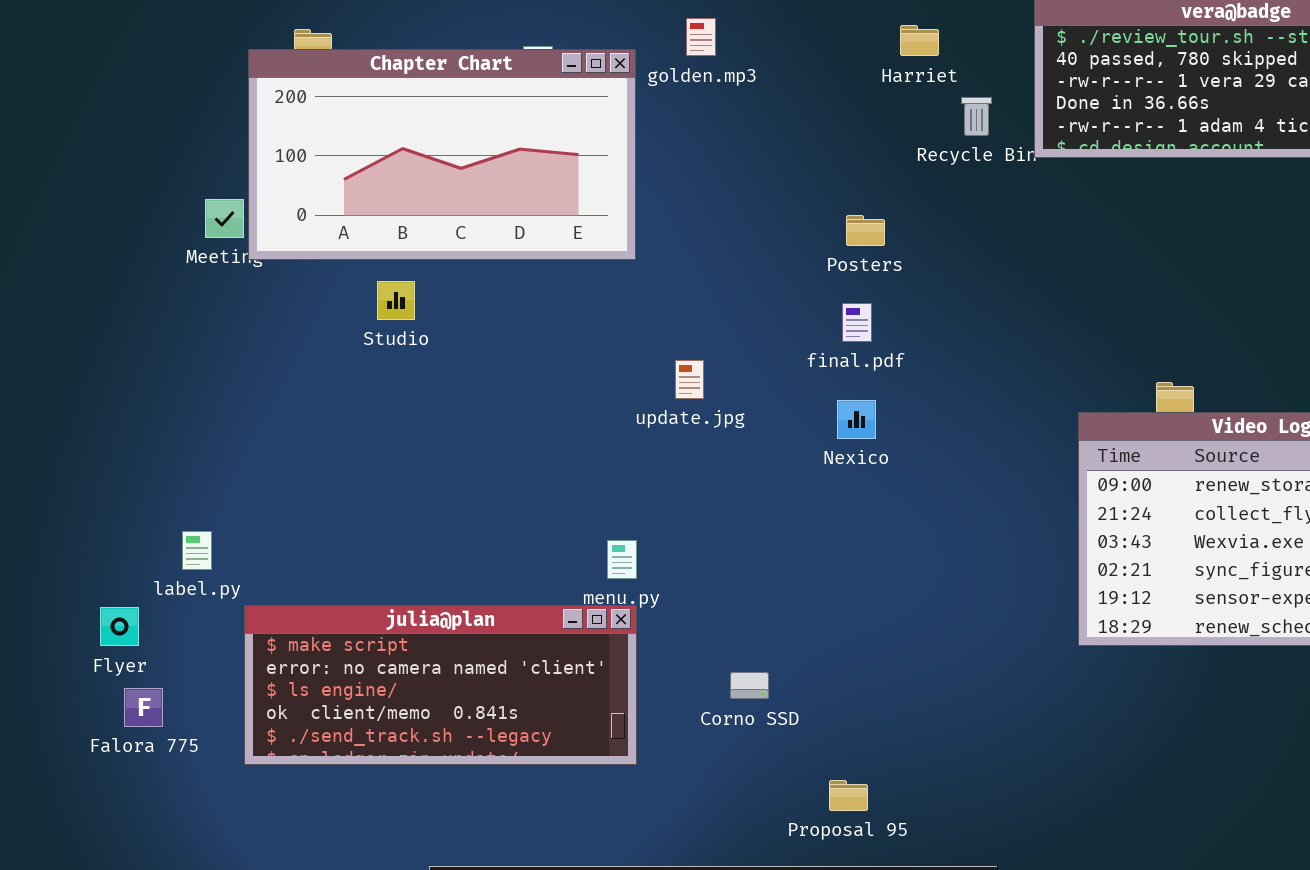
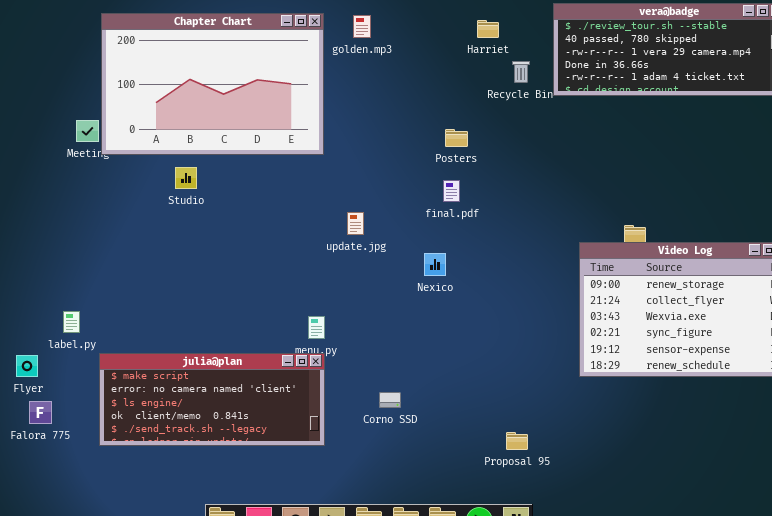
Chapter Chart: [248,49,636,260] -> [101,13,324,155], resized
Nexico: [837,400,876,439] -> [424,253,446,276], moved
Proposal 95: [829,780,868,811] -> [506,432,528,450], moved

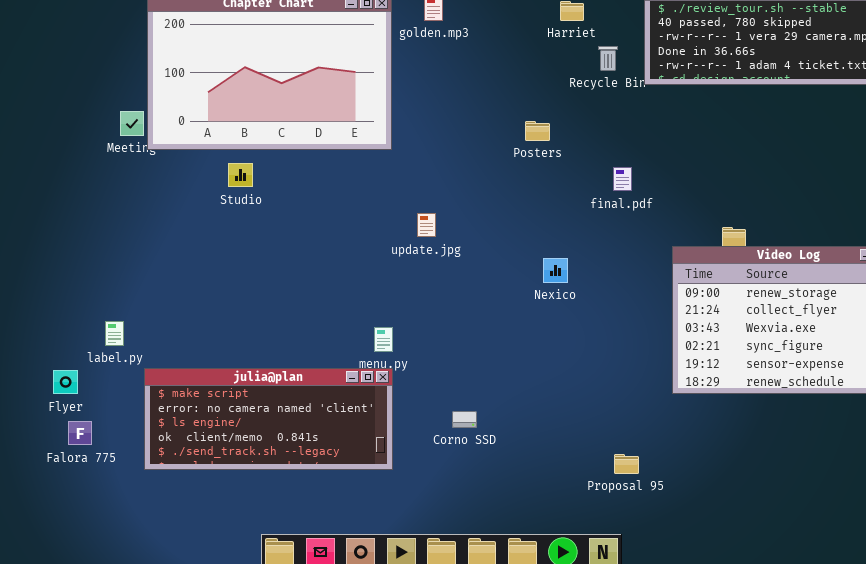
final.pdf: [443,180,460,202] -> [613,167,632,191], moved
Nexico: [424,253,446,276] -> [543,258,568,283], moved
Proposal 95: [506,432,528,450] -> [614,454,639,474], moved

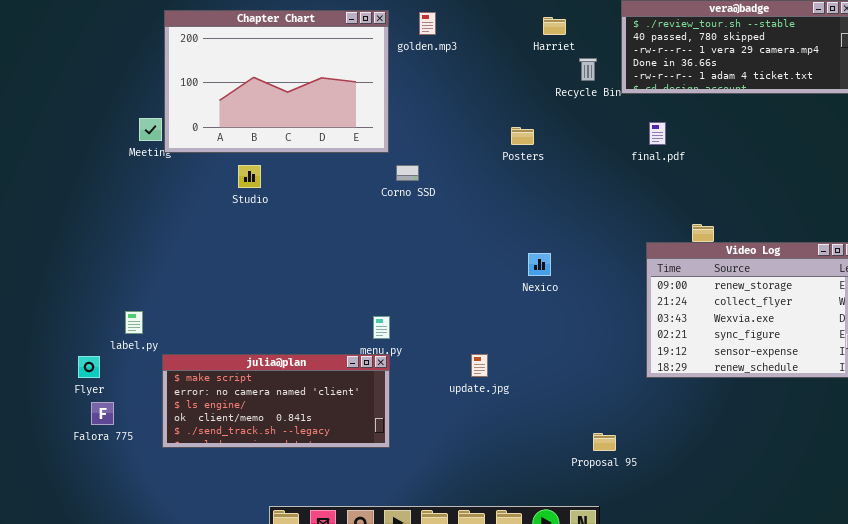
final.pdf: [613,167,632,191] -> [649,122,666,145], moved
update.jpg: [417,213,436,237] -> [471,354,488,377], moved
Corno SSD: [452,411,477,428] -> [396,165,419,181], moved

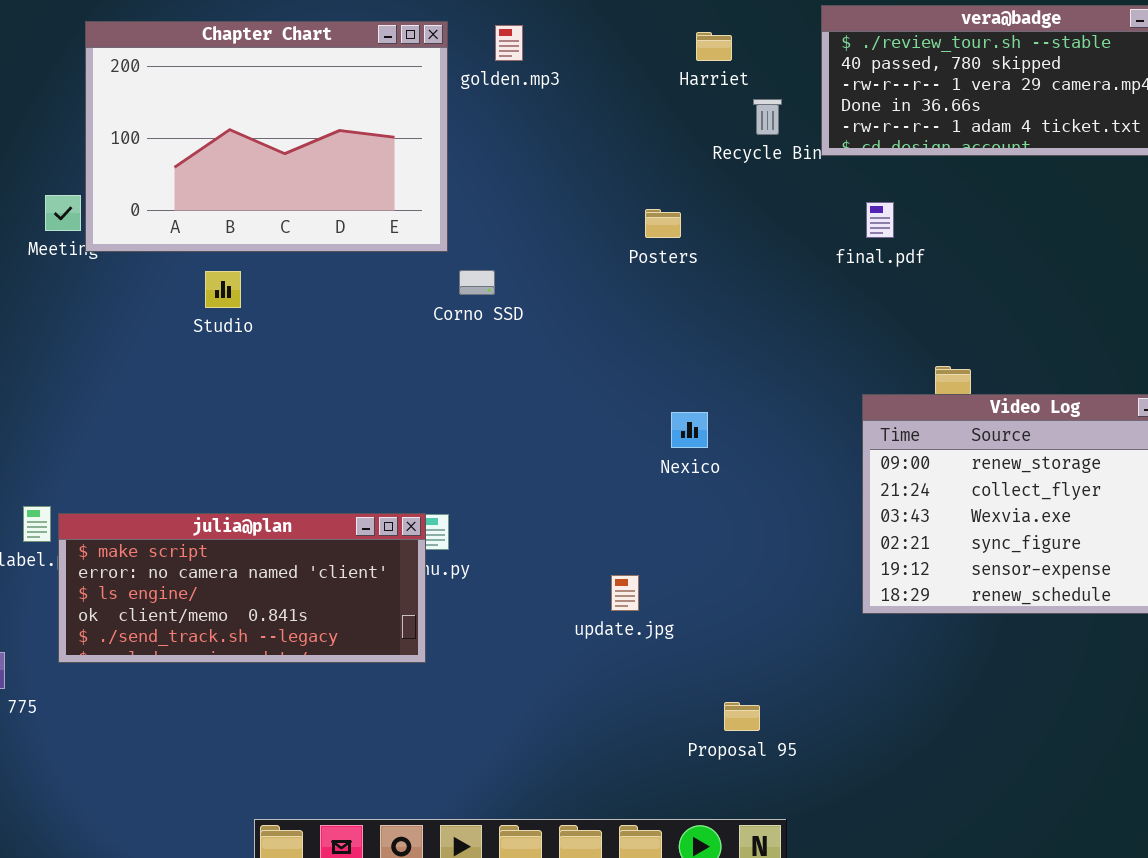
julia@plan: [162,354,390,448] -> [58,513,426,663], moved
update.jpg: [471,354,488,377] -> [611,575,639,611], moved
Proposal 95: [593,433,616,451] -> [724,702,760,731], moved

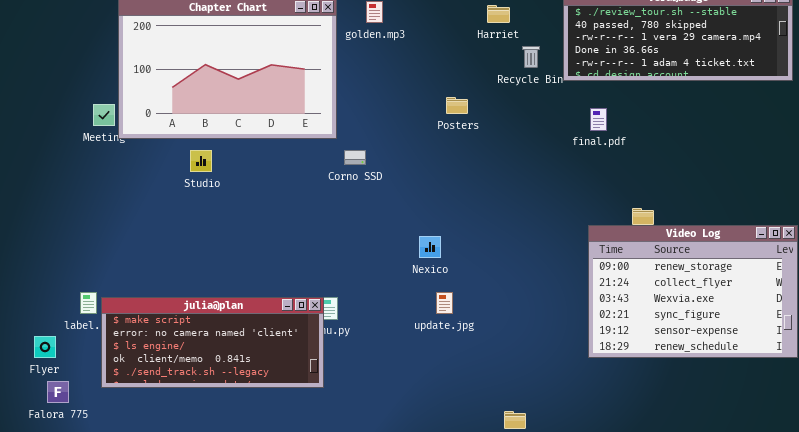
Posters: [645,209,681,238] -> [446,97,468,114], moved
Nexico: [671,412,708,448] -> [419,236,441,258], moved
update.jpg: [611,575,639,611] -> [436,292,453,314], moved

